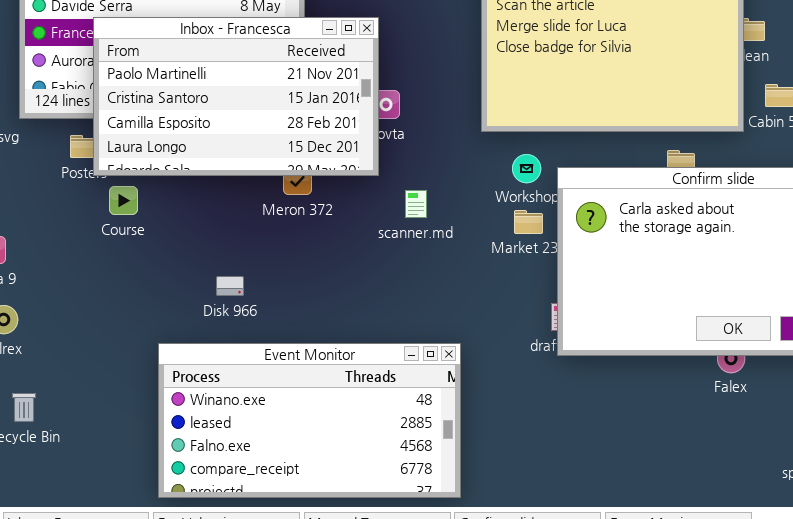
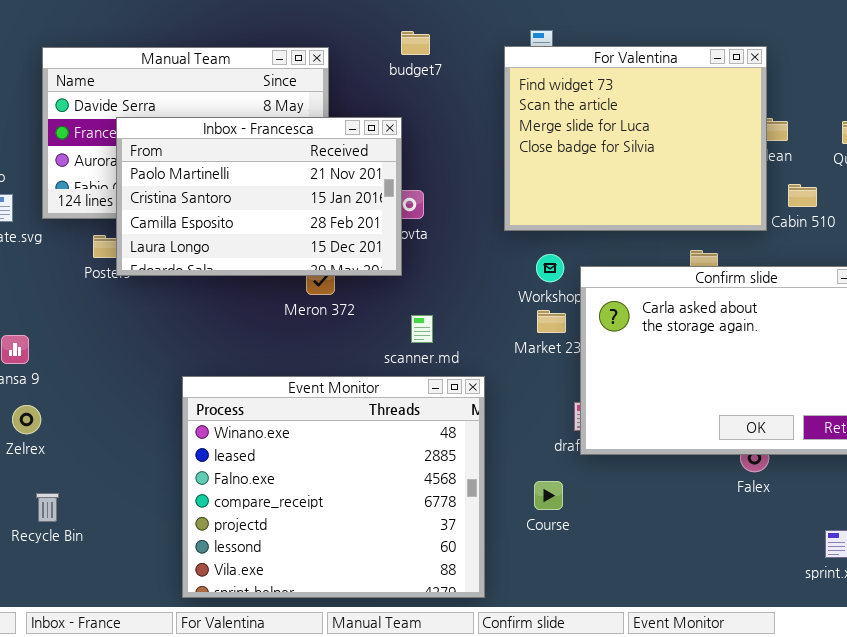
Course: [109,186,138,215] -> [534,481,563,510], moved
scanner.md: [405,190,427,218] -> [411,315,433,343], moved
Event Monitor: [158,343,461,498] -> [182,376,485,598], resized

